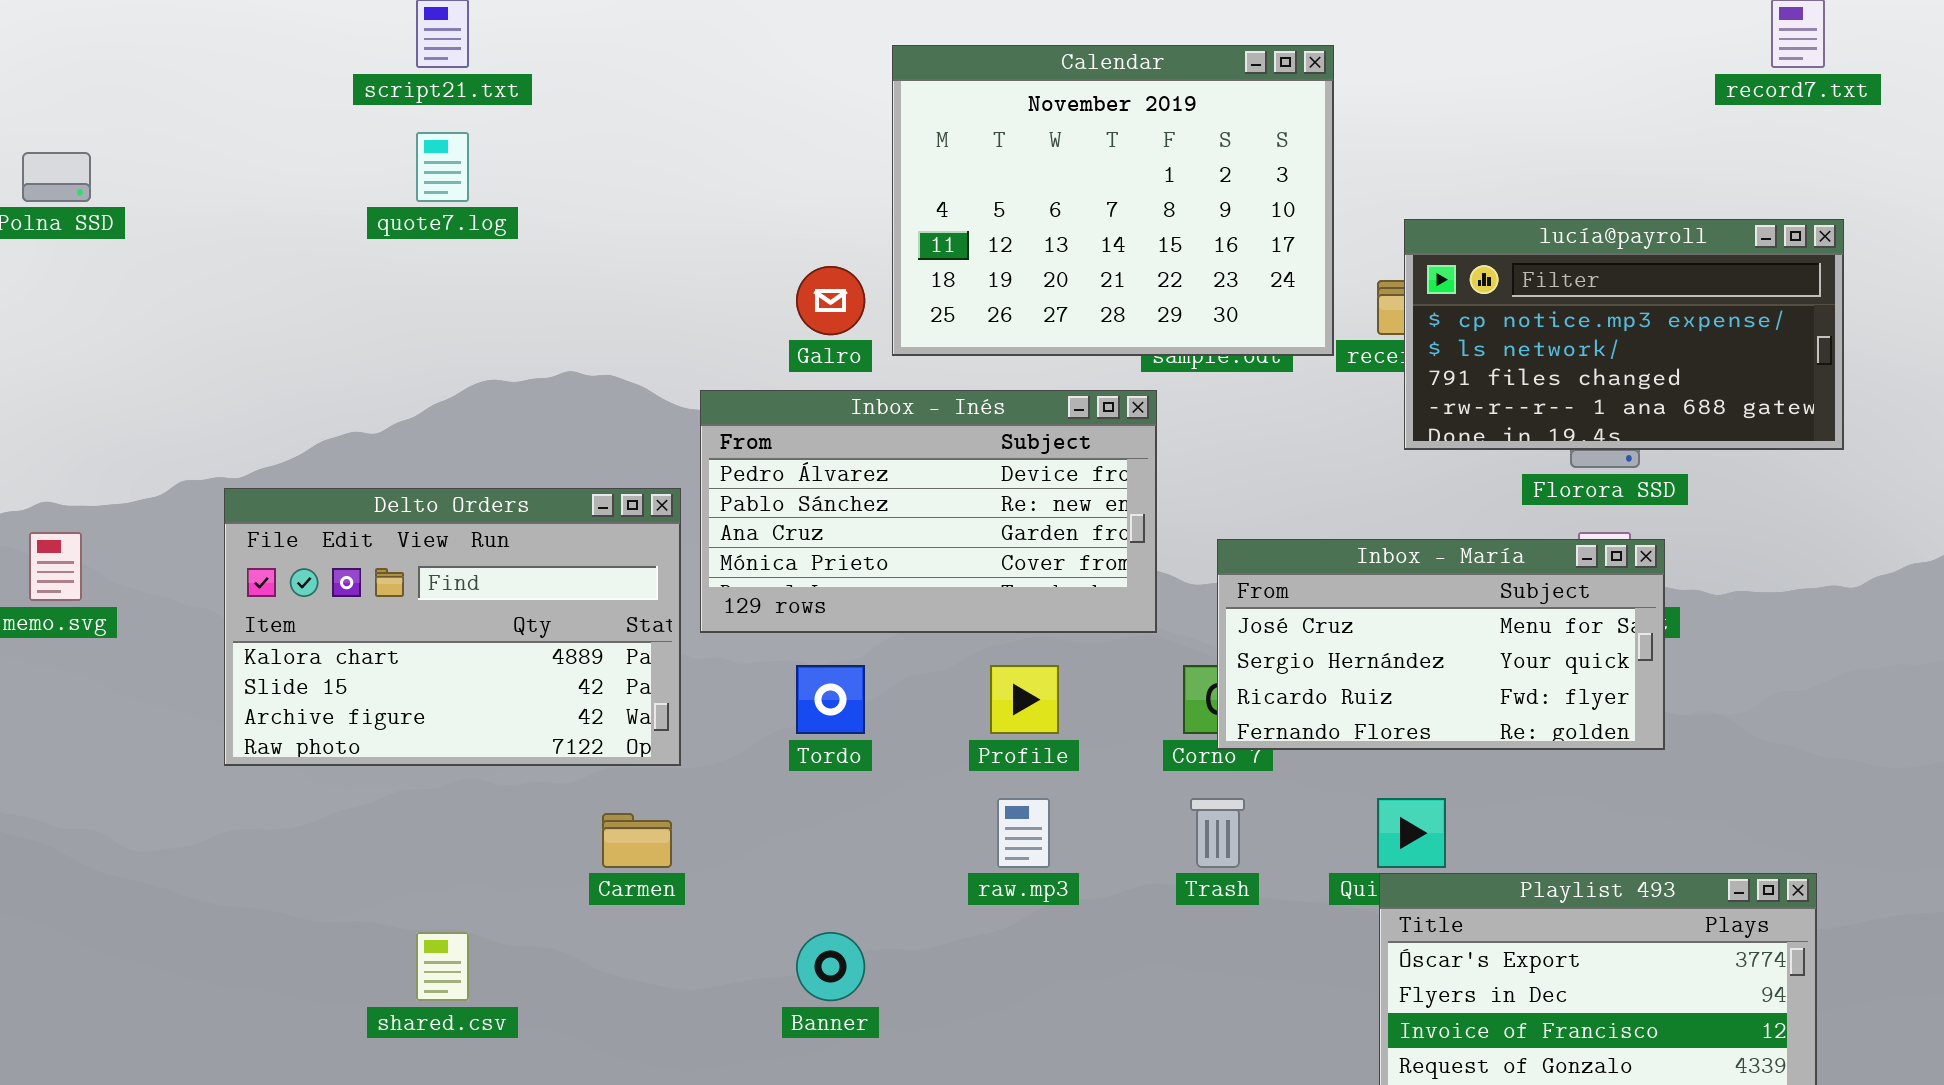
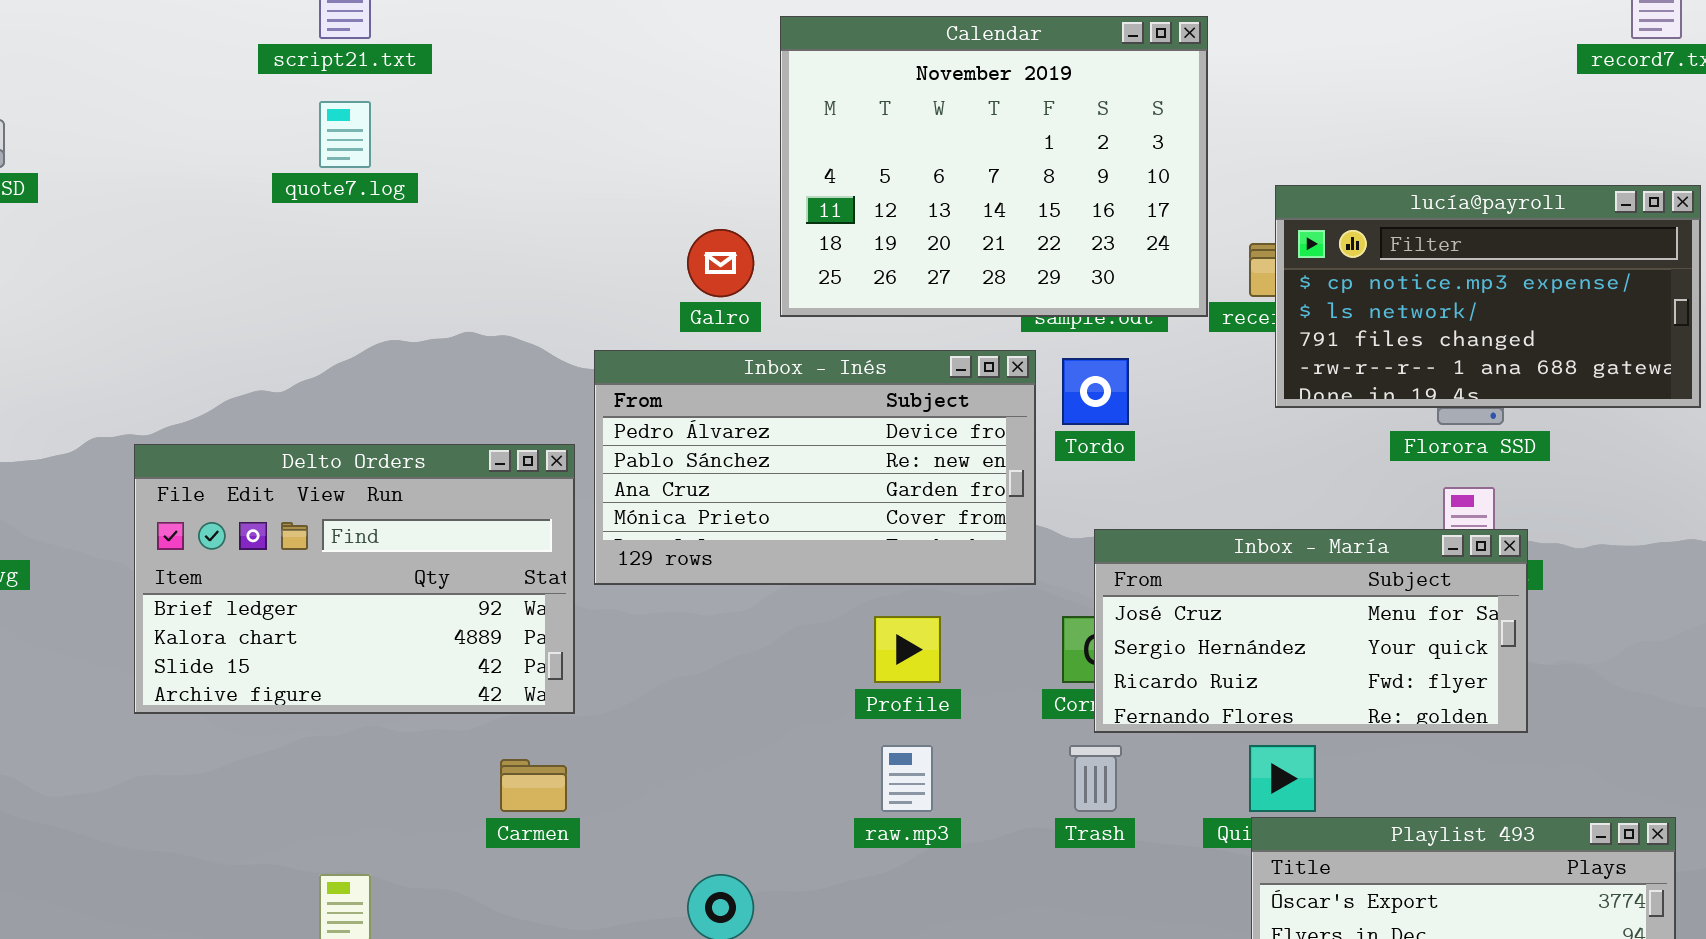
Delto Orders: [224,488,681,766] -> [134,444,575,714], scrolled up 1 row
Inbox - María: [1217,539,1665,750] -> [1094,529,1528,733], moved
Tordo: [796,665,865,734] -> [1062,358,1129,425], moved

